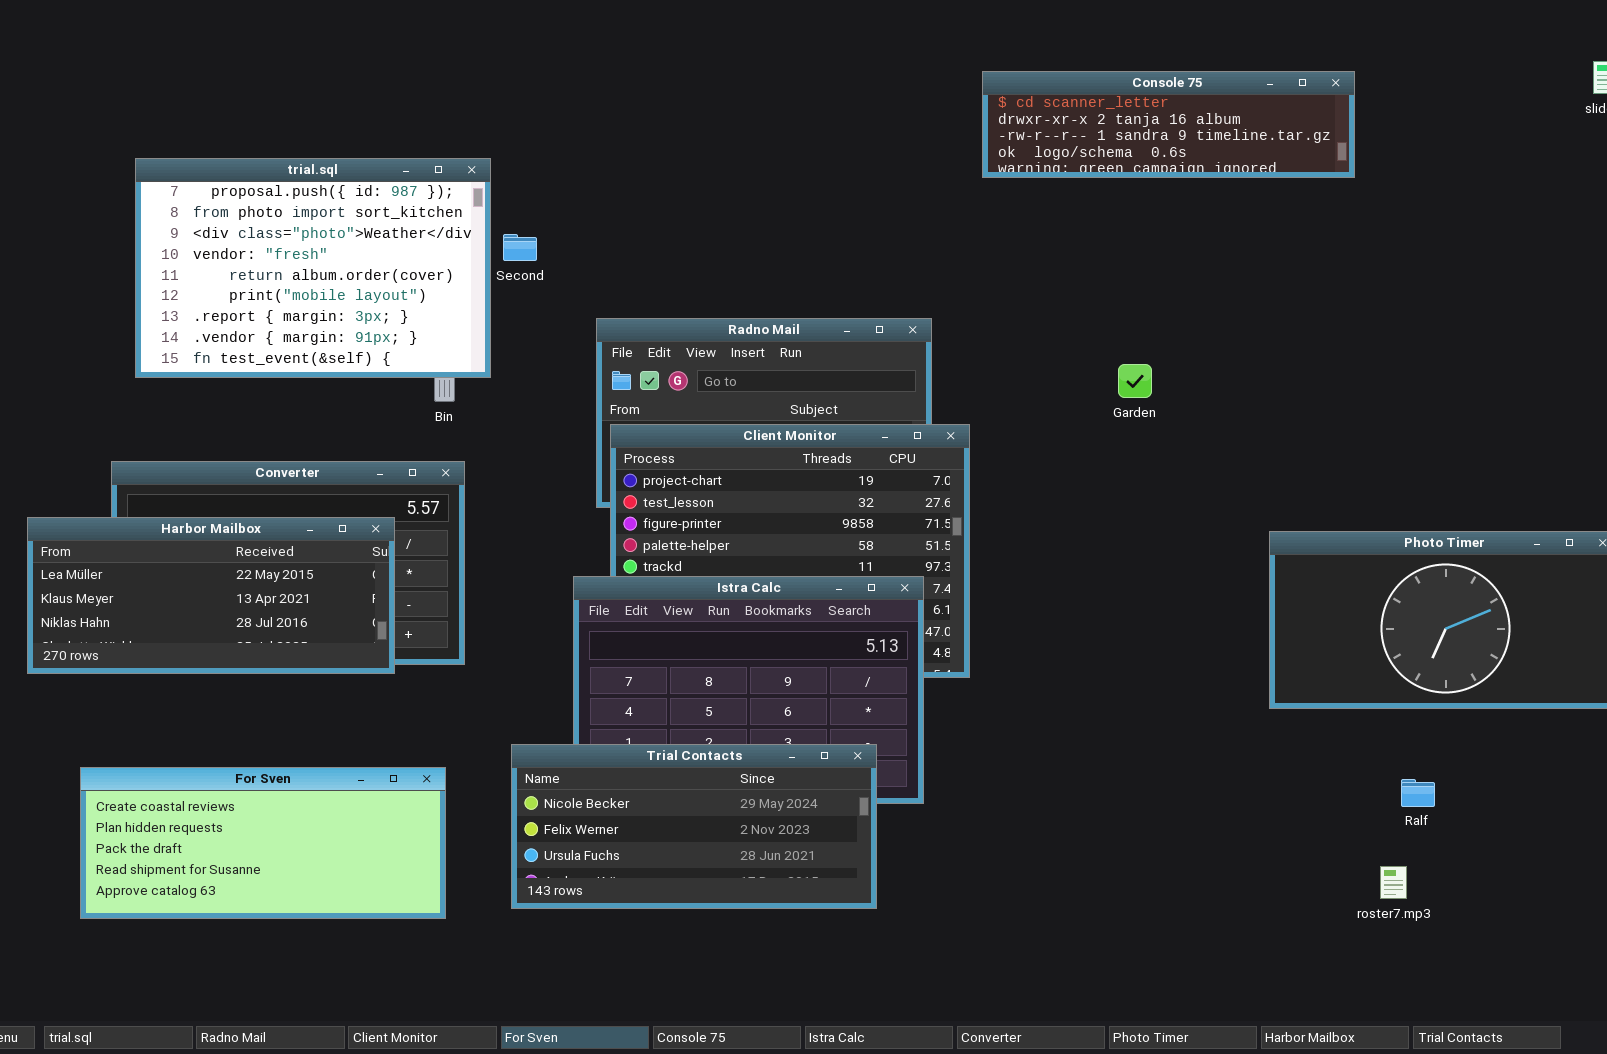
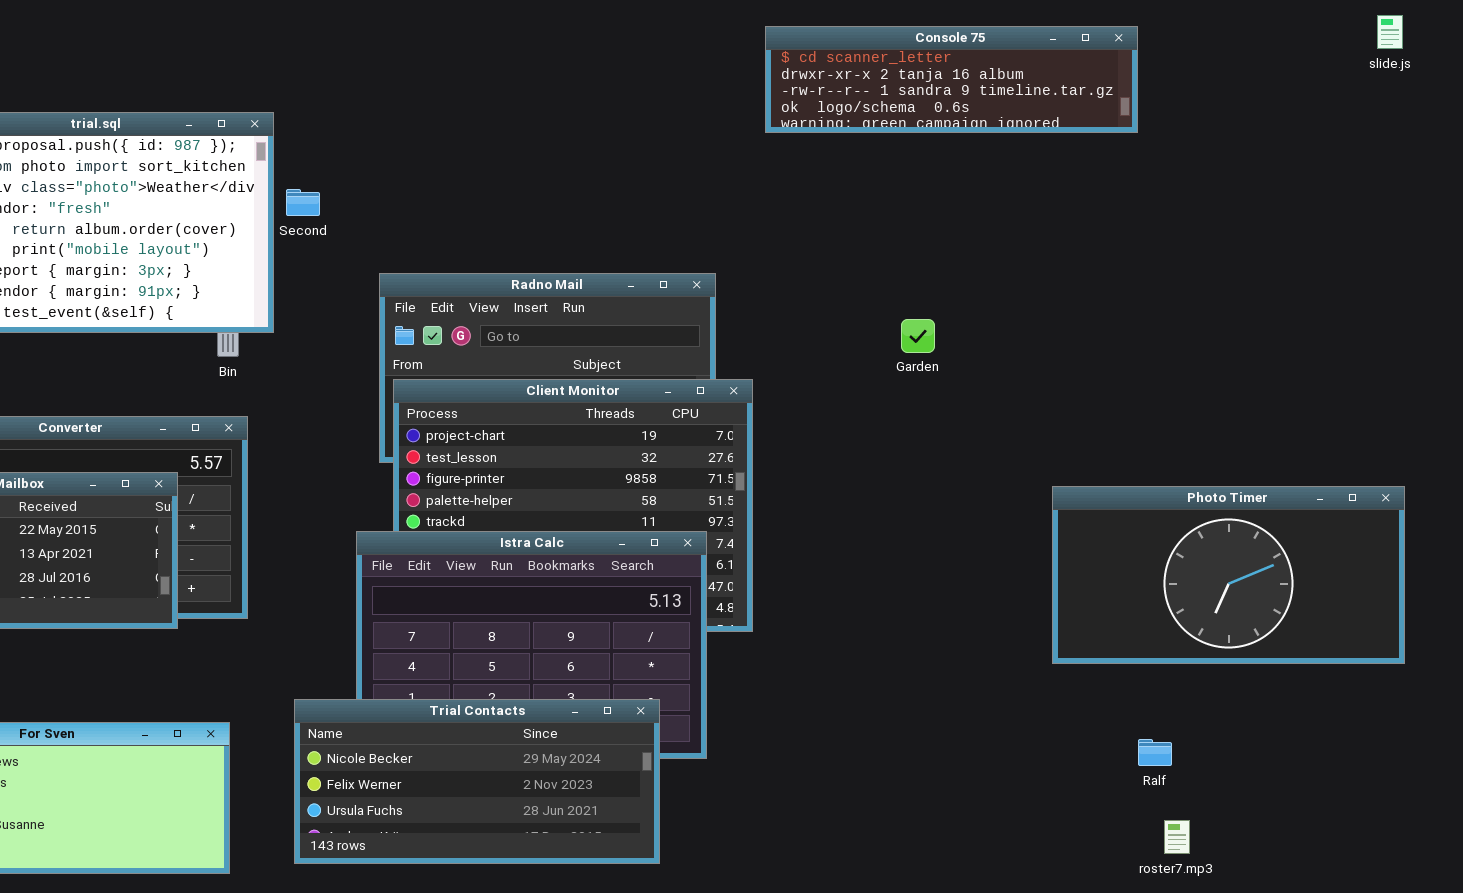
Ralf: [1401,779,1435,807] -> [1138,739,1172,766], moved

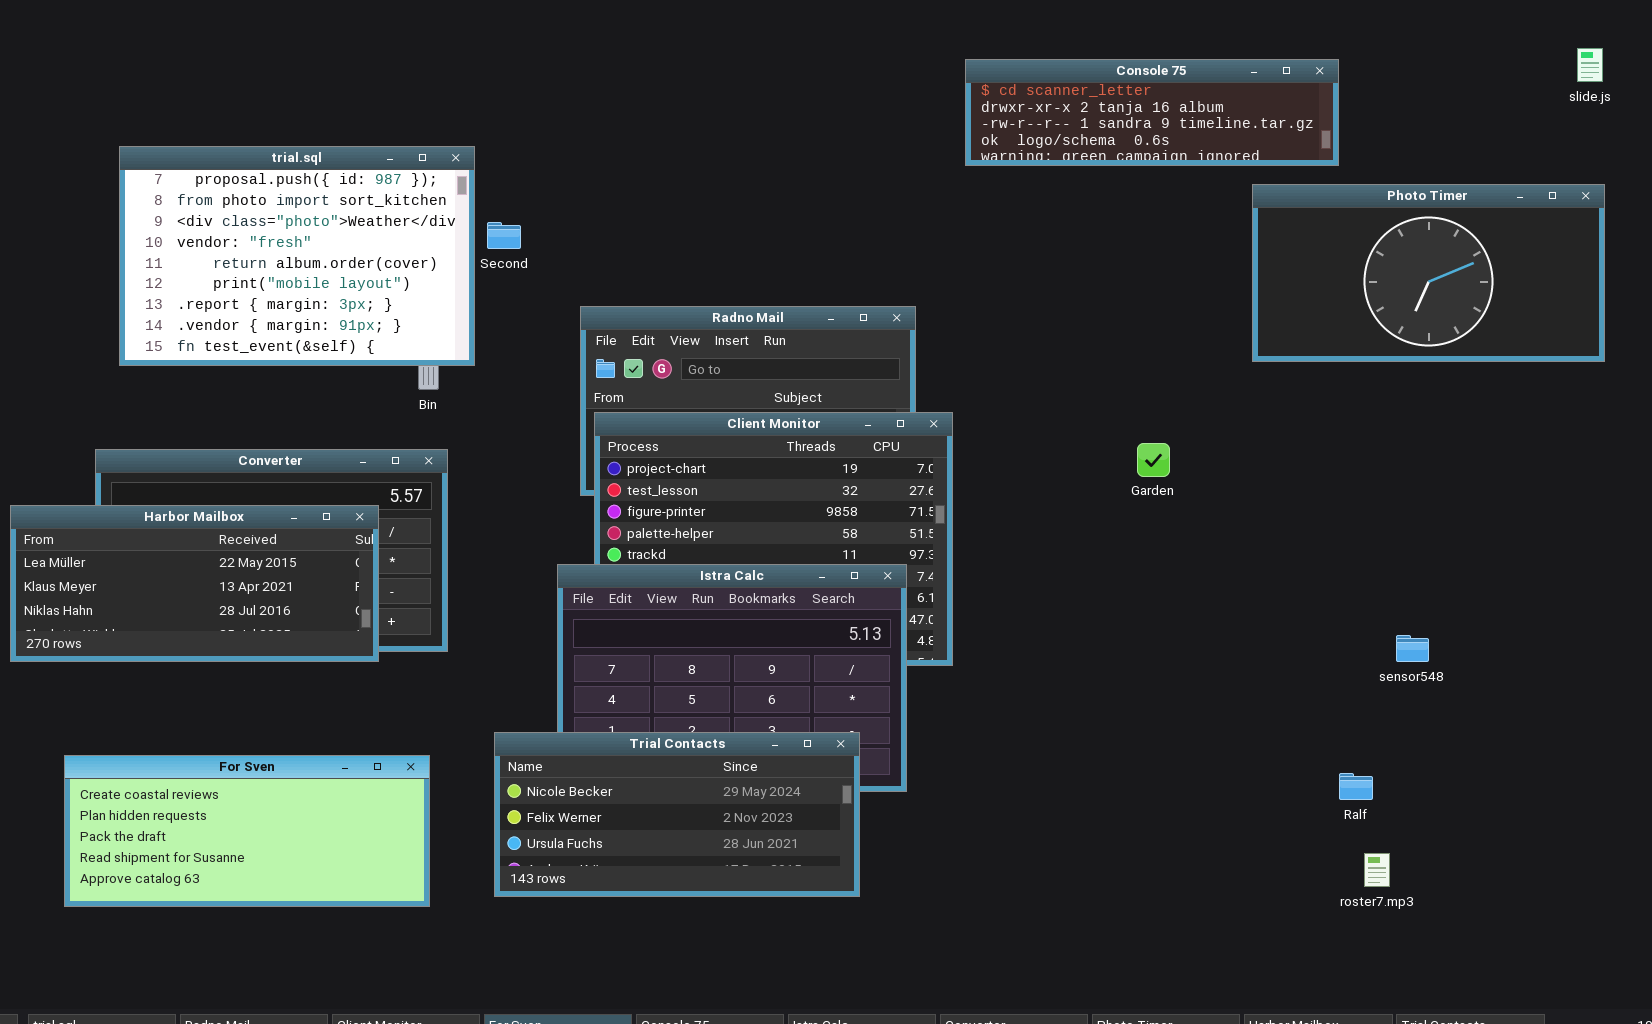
Garden: [901,319,935,353] -> [1137,443,1170,477], moved
Photo Timer: [1052,486,1405,664] -> [1252,184,1605,362], moved

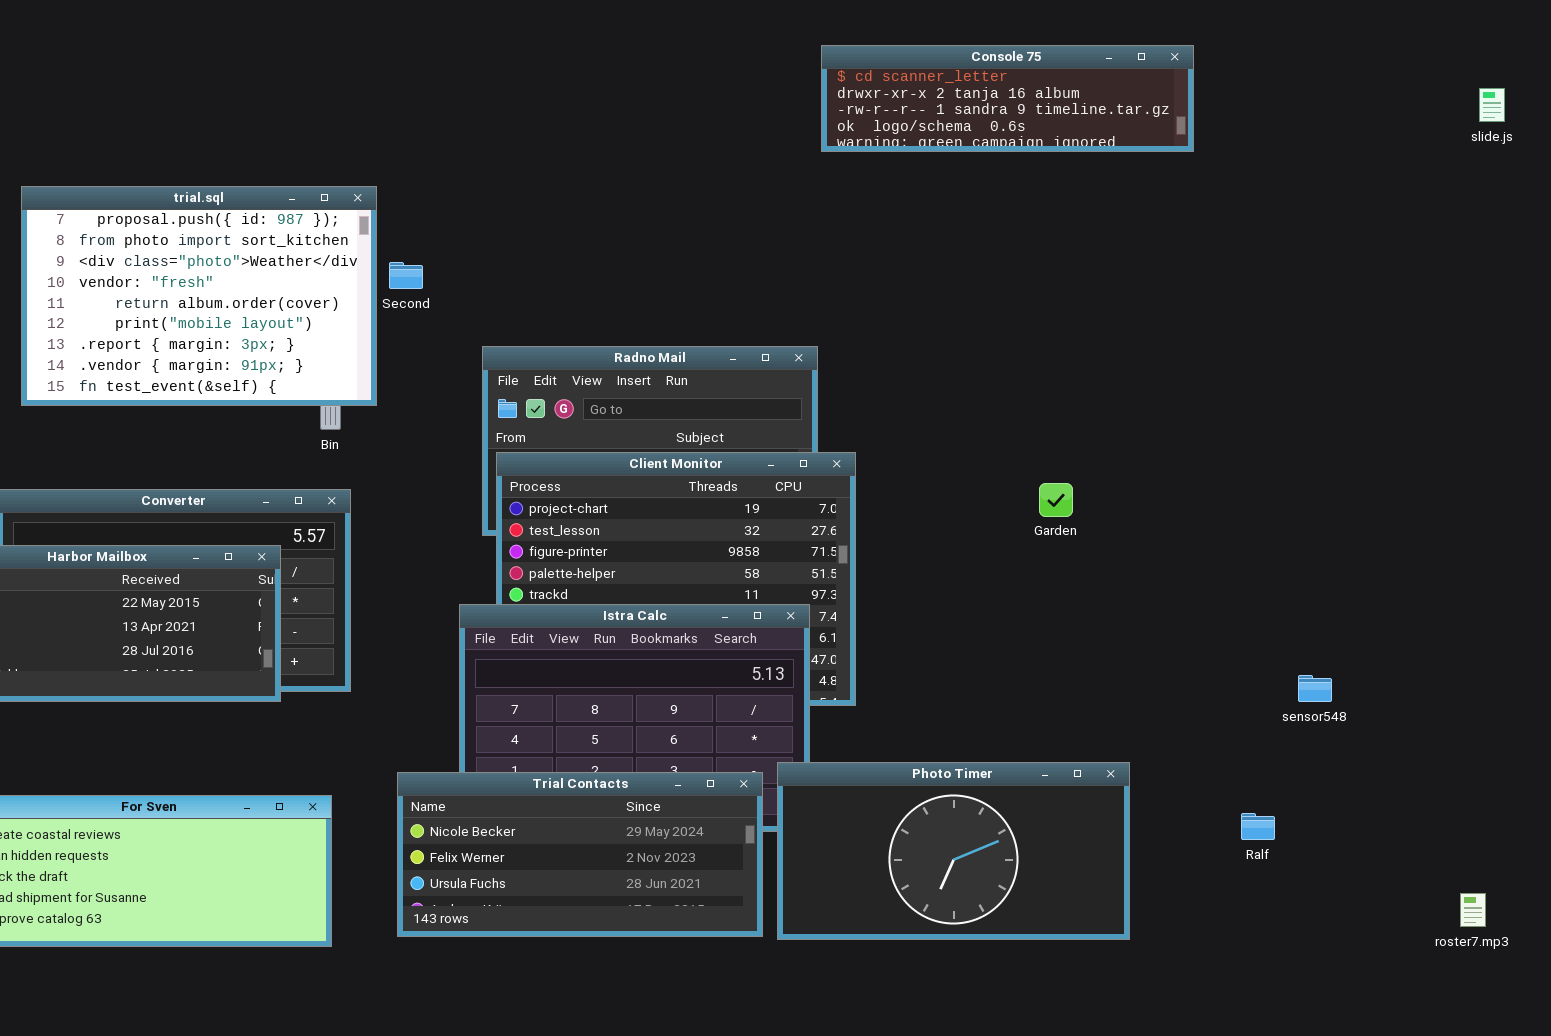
Console 75: [965,59,1339,166] -> [821,45,1194,152], moved
Photo Timer: [1252,184,1605,362] -> [777,762,1130,940], moved
roster7.mp3: [1364,853,1390,887] -> [1460,893,1486,927], moved

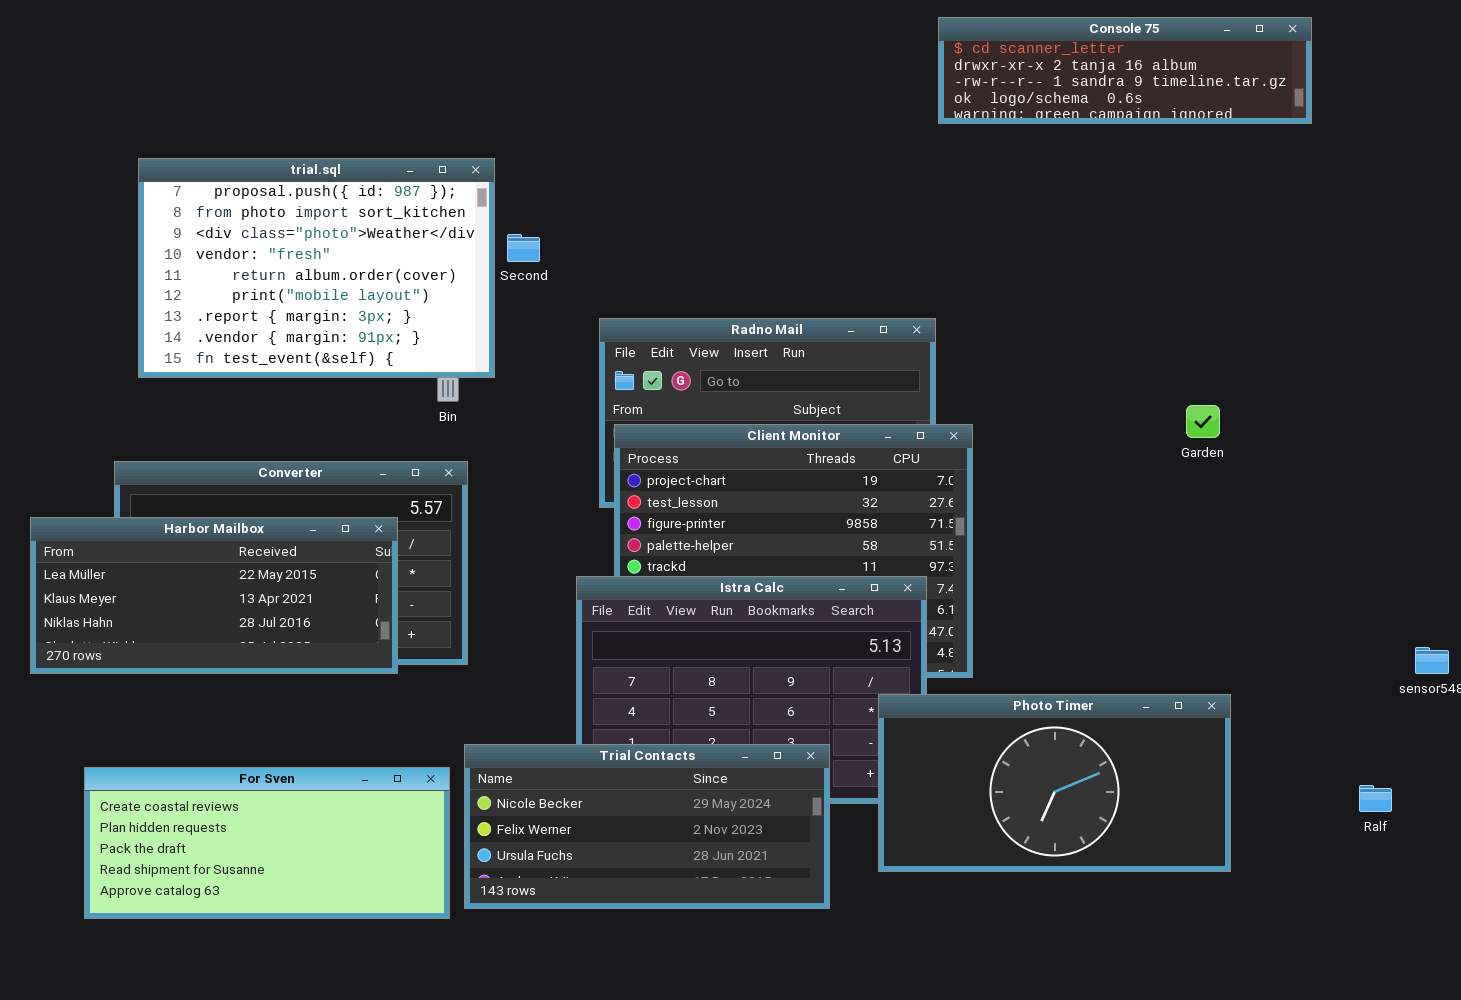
Garden: [1039,483,1073,517] -> [1186,405,1220,438], moved
Photo Timer: [777,762,1130,940] -> [878,694,1231,872], moved
Trial Contacts: [397,772,763,937] -> [464,744,830,909], moved

